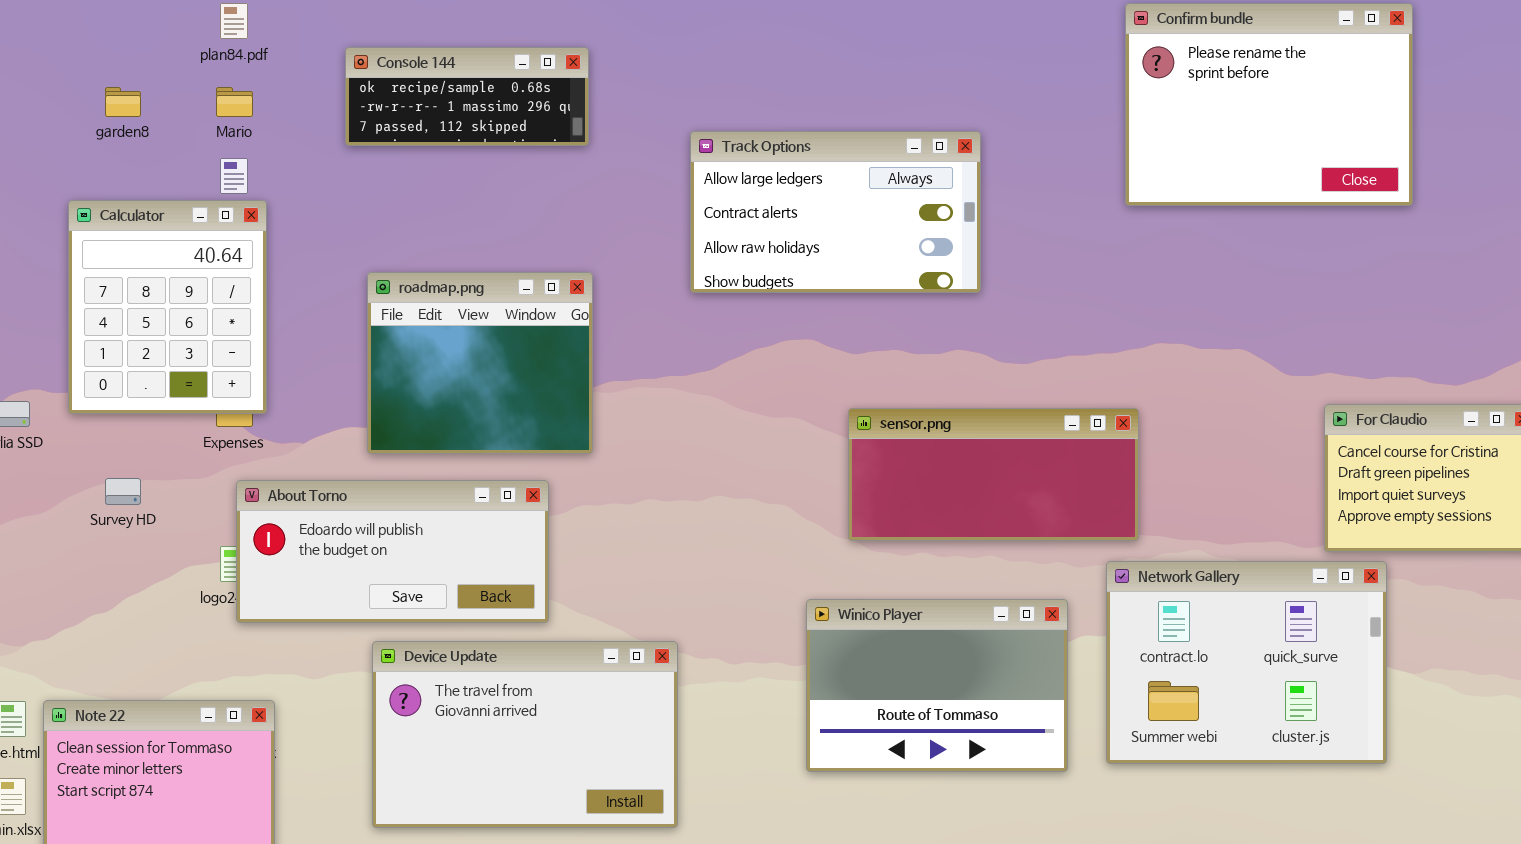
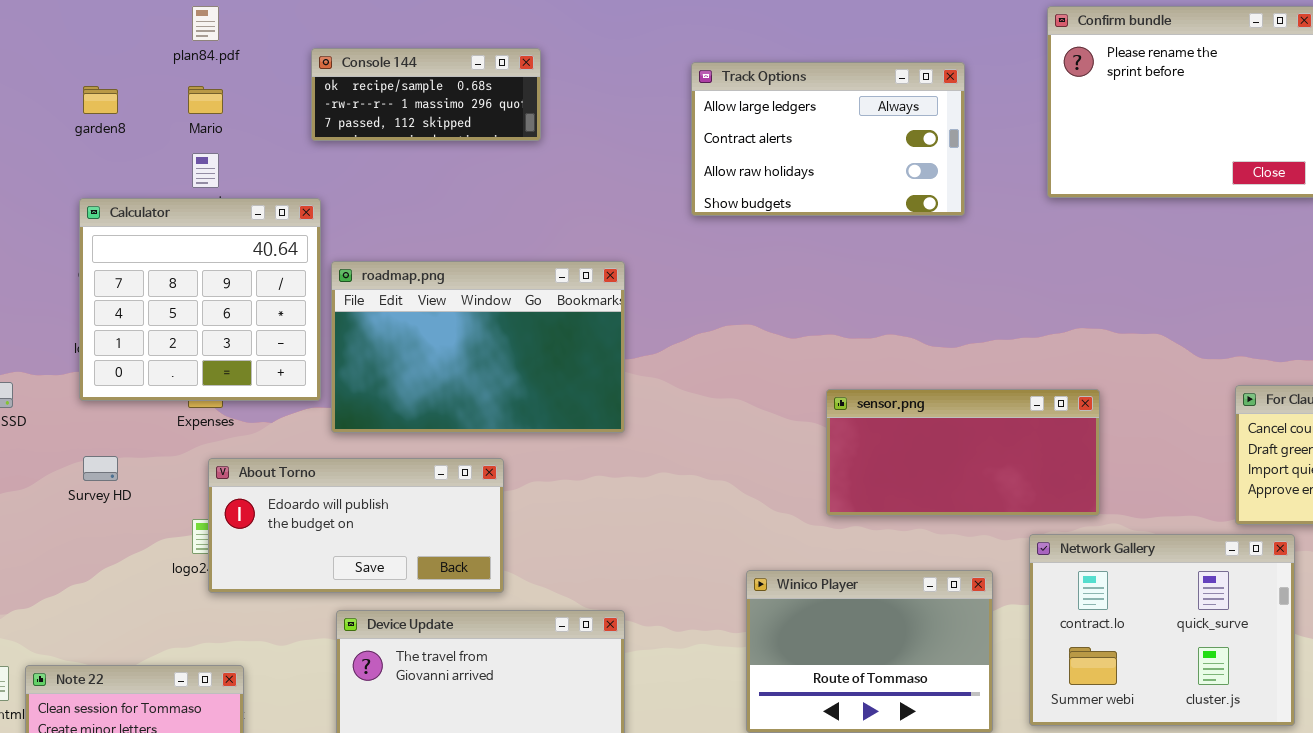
Track Options: [690,131,981,293] -> [691,62,965,216], moved
Calculator: [68,200,267,414] -> [79,198,321,401], moved, resized
roadmap.png: [367,272,593,454] -> [331,261,625,433], resized
sensor.png: [848,408,1139,541] -> [826,389,1100,516], moved

